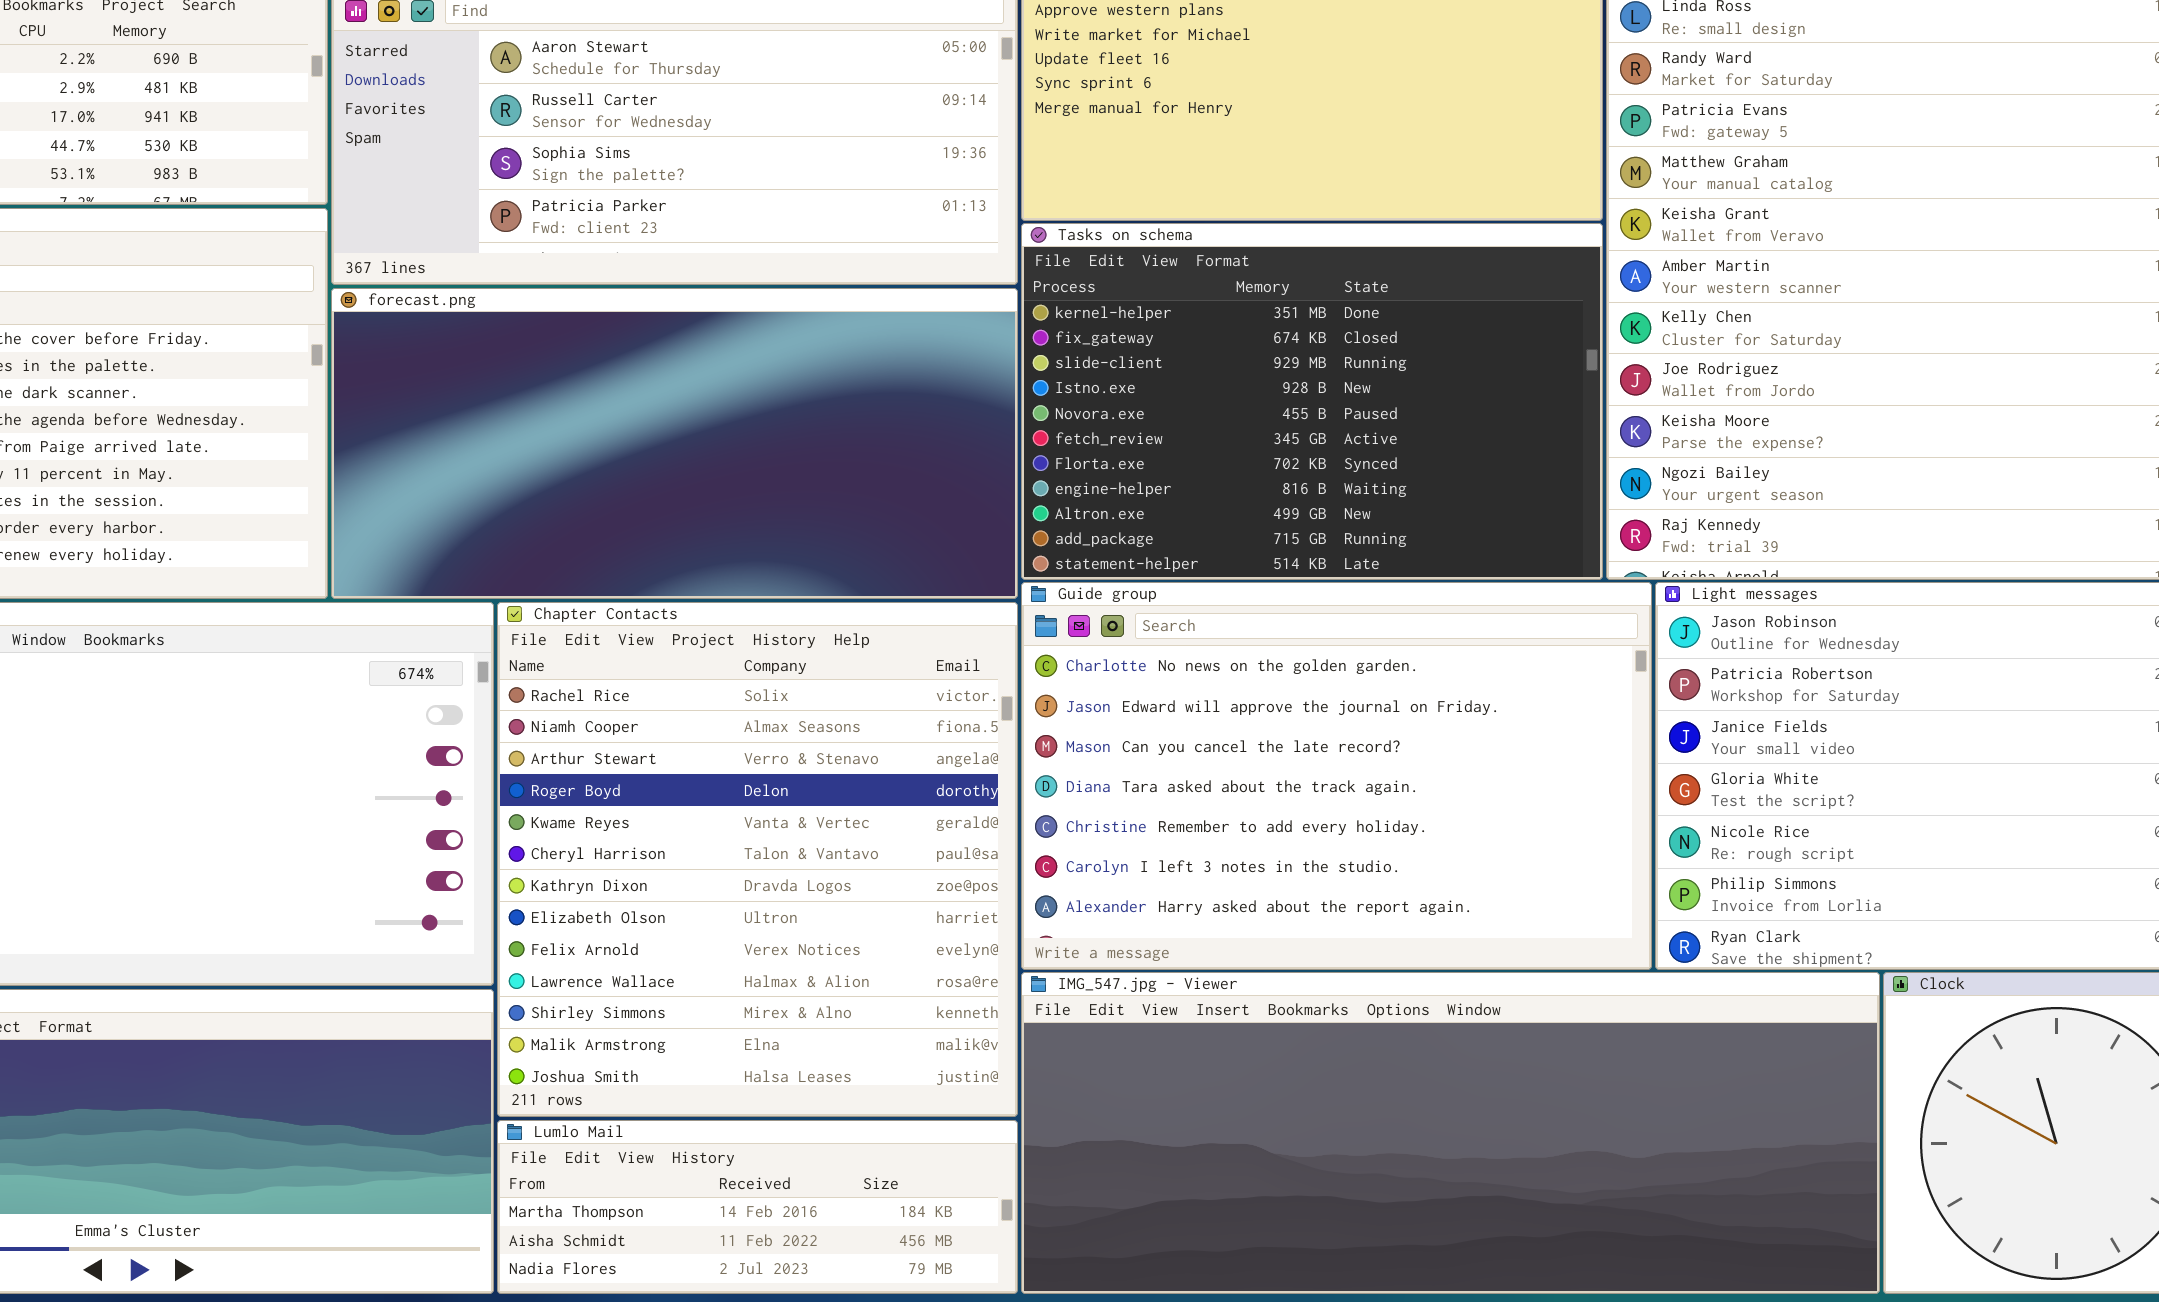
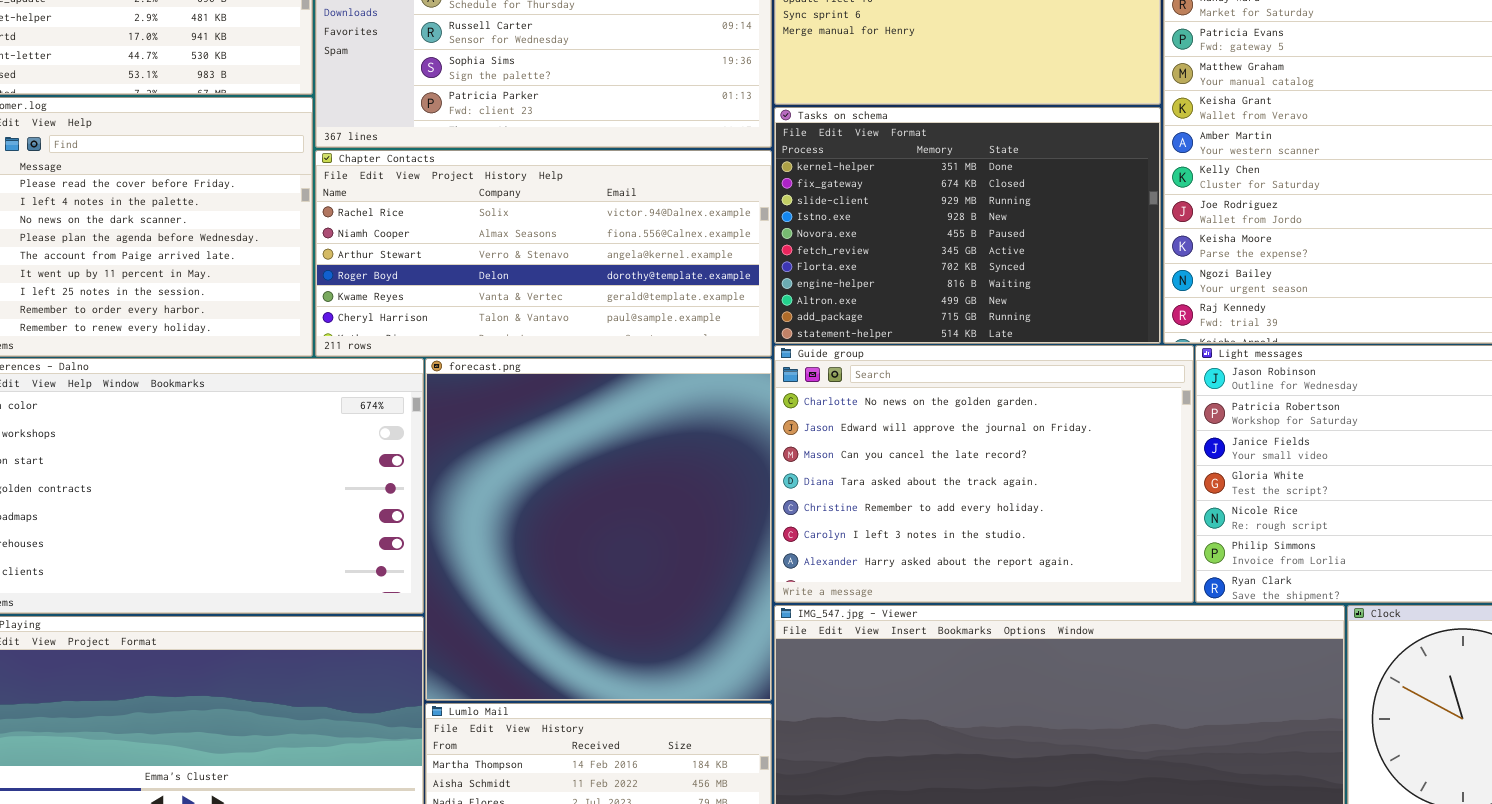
forecast.png: [331,288,1018,599] -> [425,358,772,701], moved, resized
Chapter Contacts: [497,602,1018,1117] -> [315,150,772,357], moved, resized

